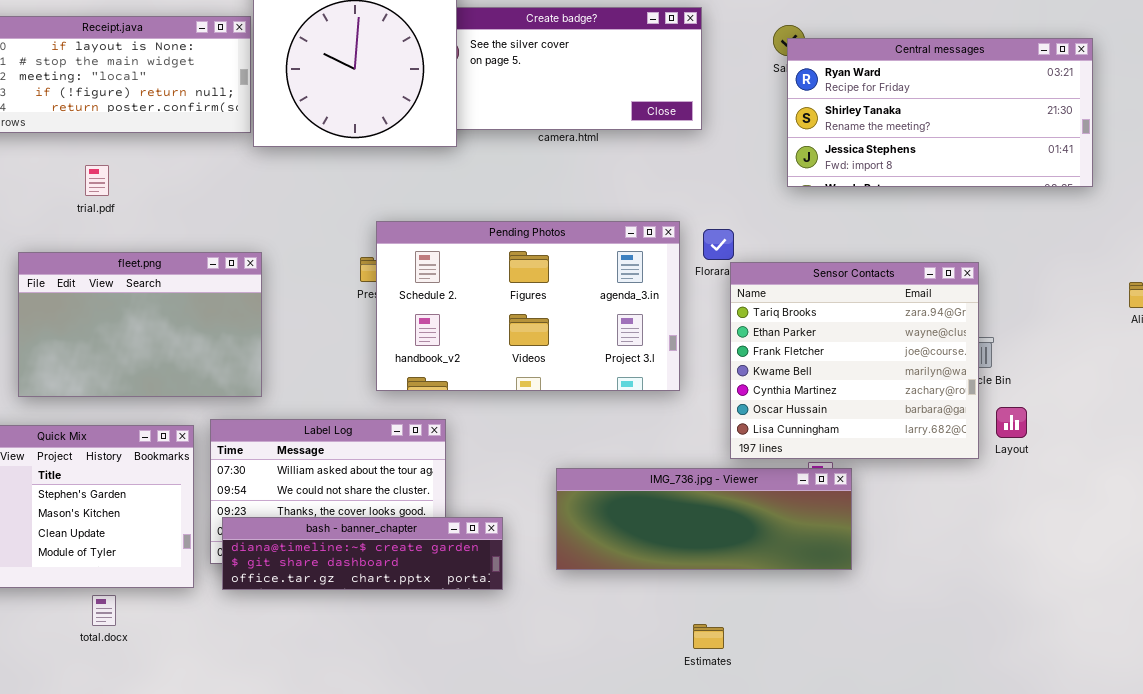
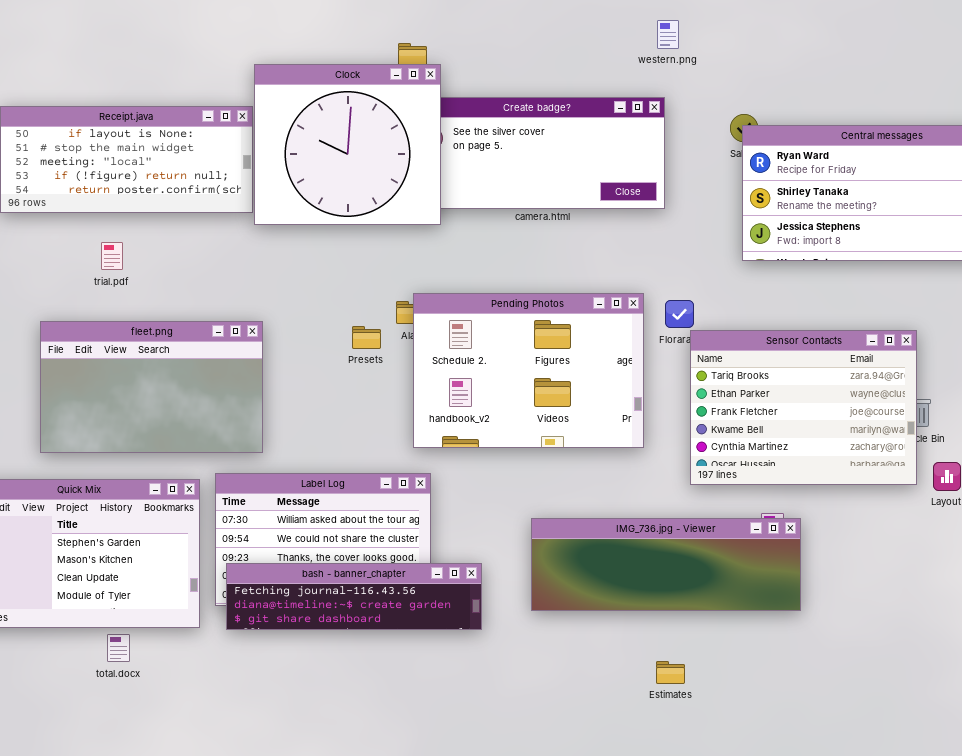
Pending Photos: [376,221,680,391] -> [413,293,644,448], resized
Sensor Contacts: [730,262,979,459] -> [690,330,917,485], resized
bash - banner_chapter: [222,517,503,590] -> [226,563,482,630], scrolled up 1 row

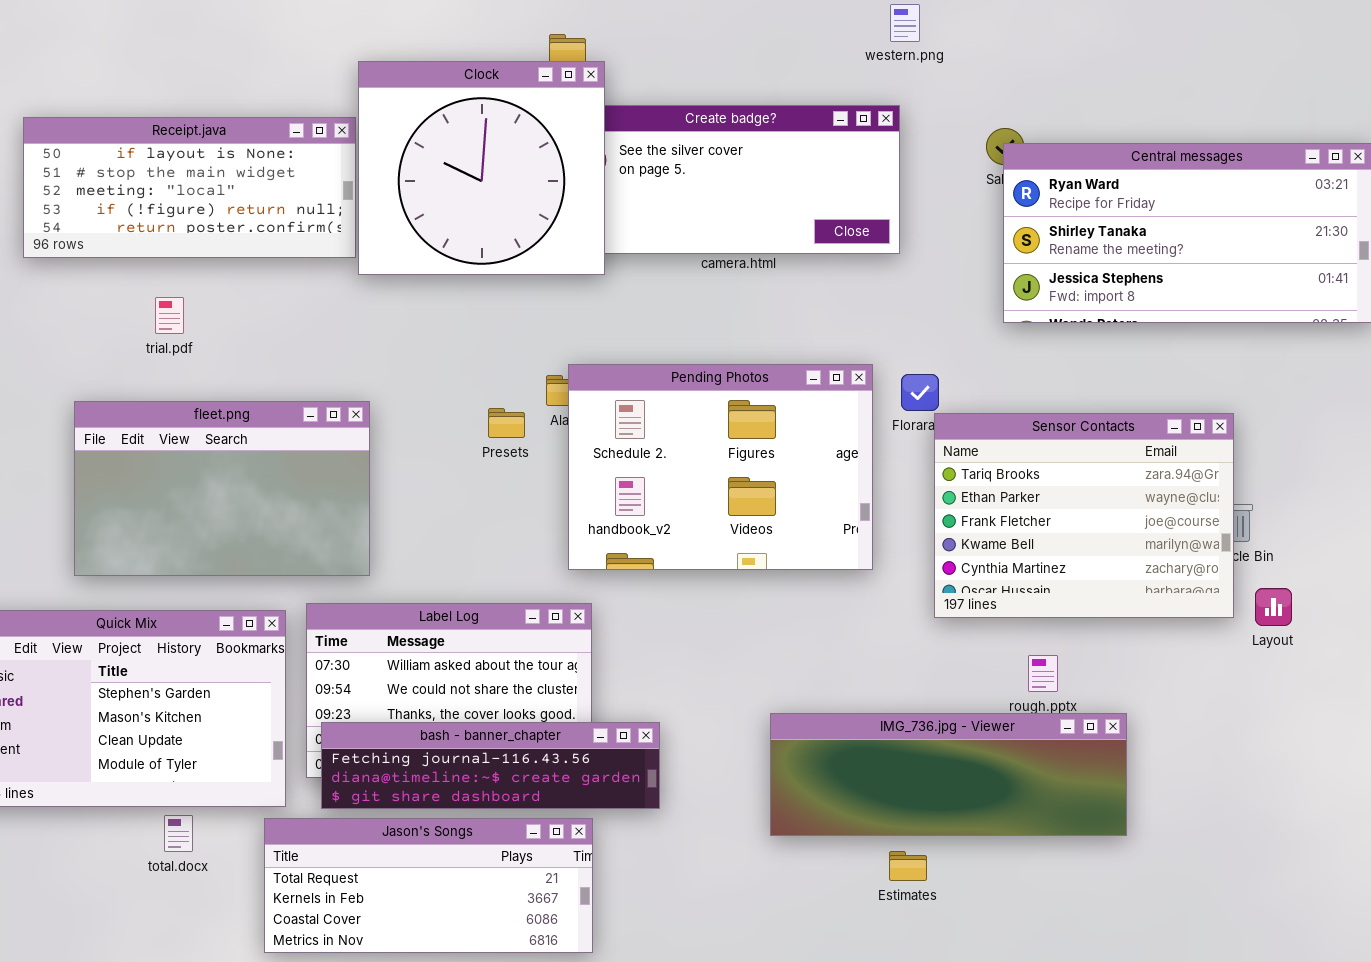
IMG_736.jpg - Viewer: [531,518,801,611] -> [770,713,1127,836], moved
Jason's Songs: none -> [264,818,593,953], opened

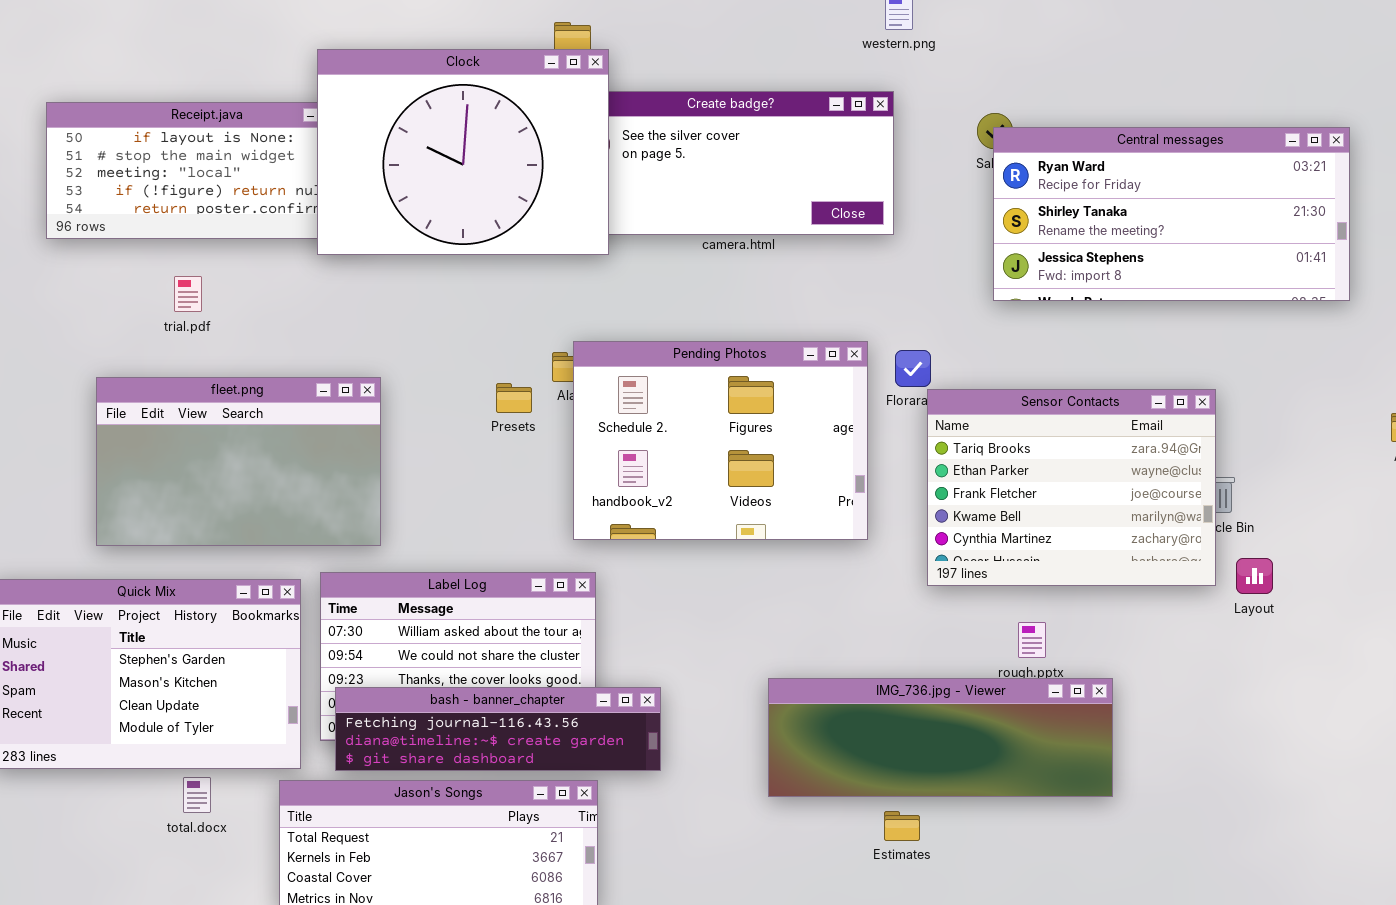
Clock: [358,61,605,275] -> [317,49,609,255], resized

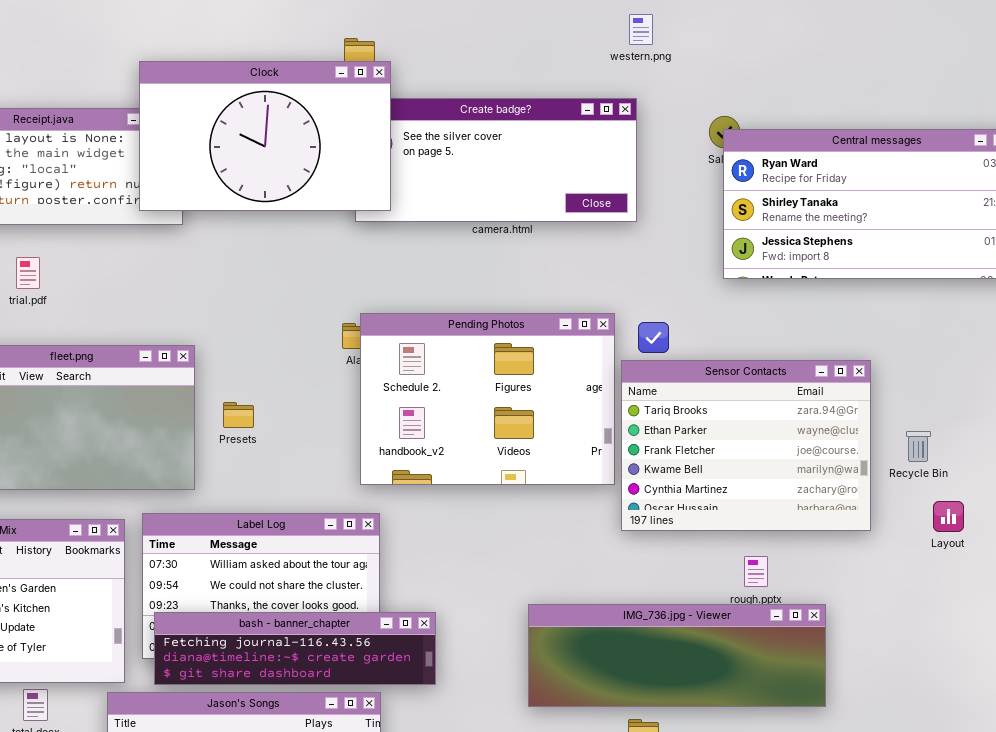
Clock: [317,49,609,255] -> [139,61,391,211], resized
Presets: [496,383,532,413] -> [223,402,254,428], moved
Sensor Contacts: [927,389,1216,586] -> [621,360,871,531], moved

